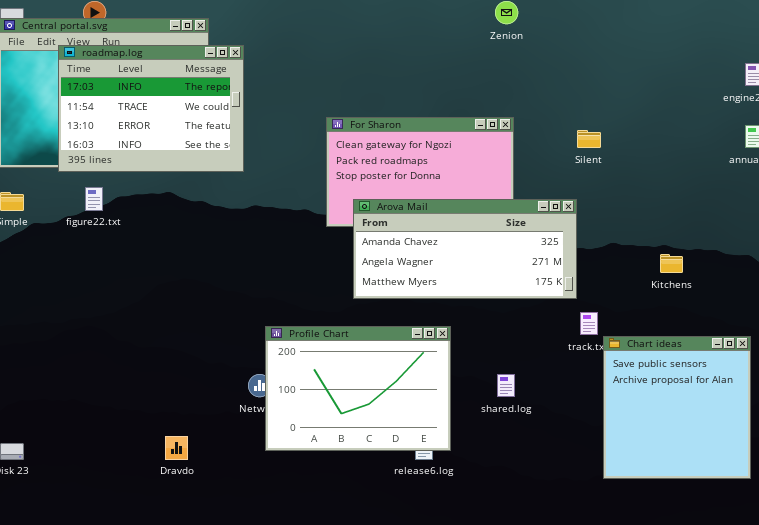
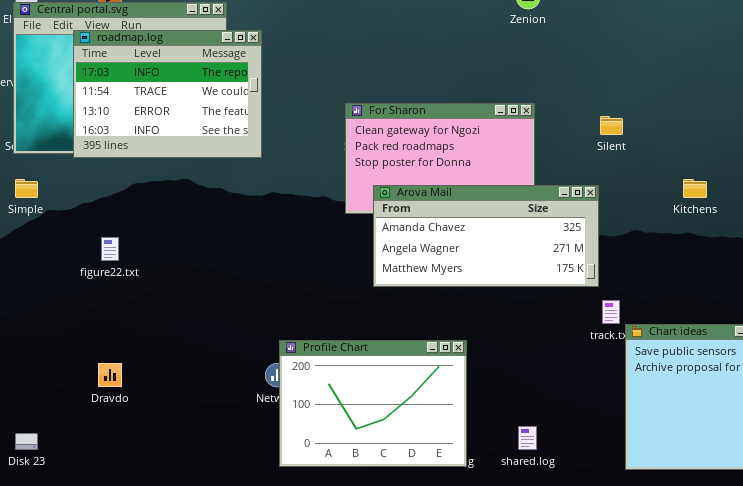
figure22.txt: [85,187,103,211] -> [101,237,119,261], moved
Kitchens: [660,254,683,273] -> [683,179,707,198], moved
Profile Chart: [265,326,451,451] -> [279,340,467,467], moved
shared.log: [497,374,515,397] -> [518,426,537,450], moved
Dravdo: [165,436,188,460] -> [98,363,122,387], moved

